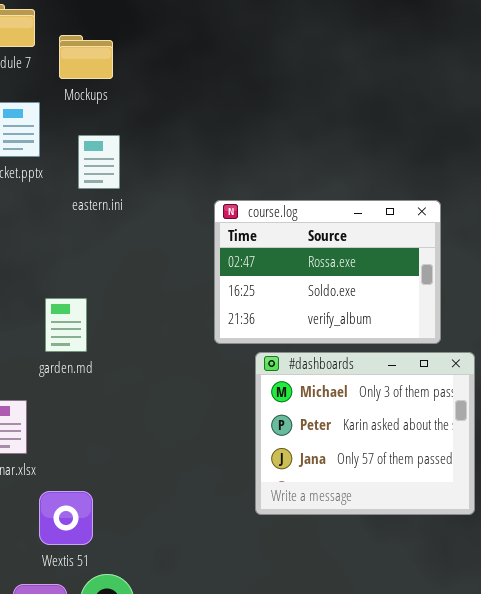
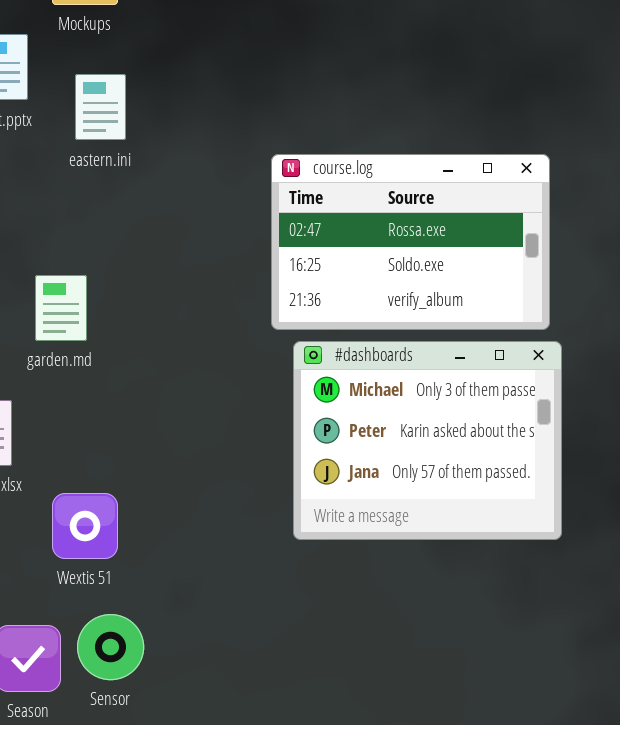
course.log: [214,200,441,344] -> [271,154,550,330], moved
Wextis 51: [39,491,93,545] -> [52,493,118,559], moved

